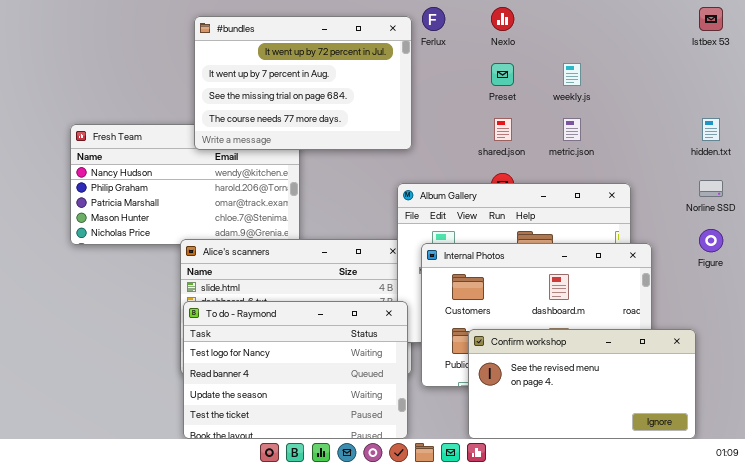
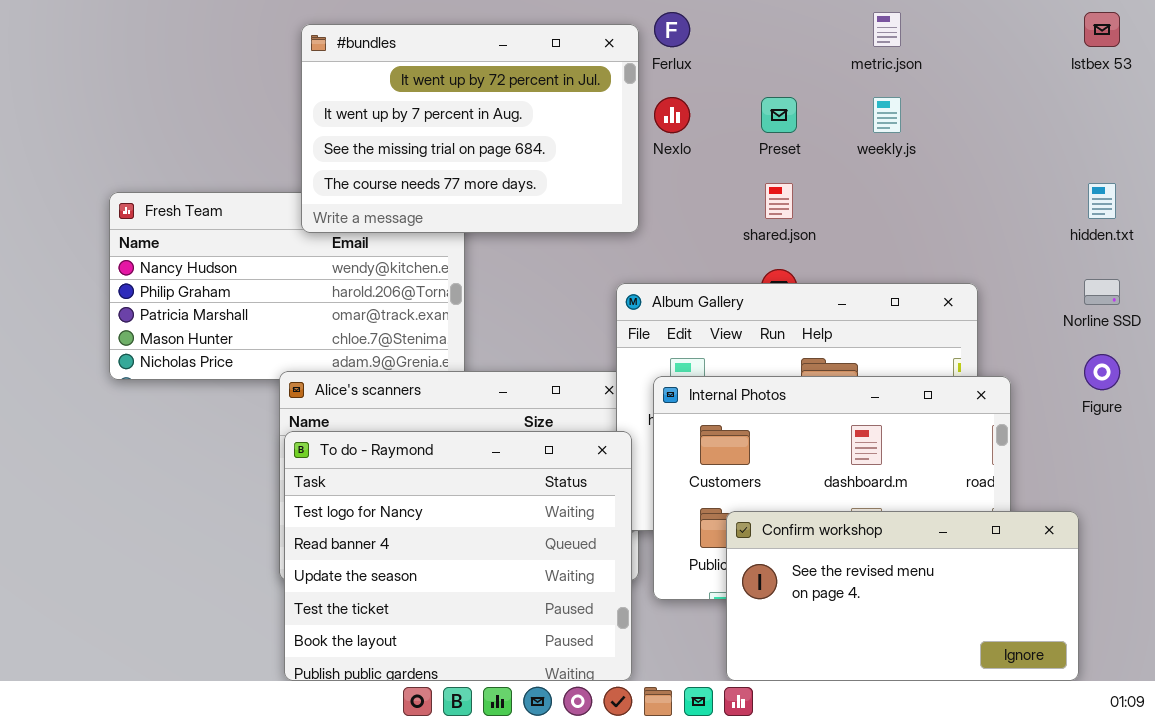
Nexlo: [491,7,514,31] -> [654,97,690,133], moved
metric.json: [563,118,581,141] -> [873,12,901,47], moved
To do - Raymond: [183,301,408,439] -> [284,431,632,681], resized

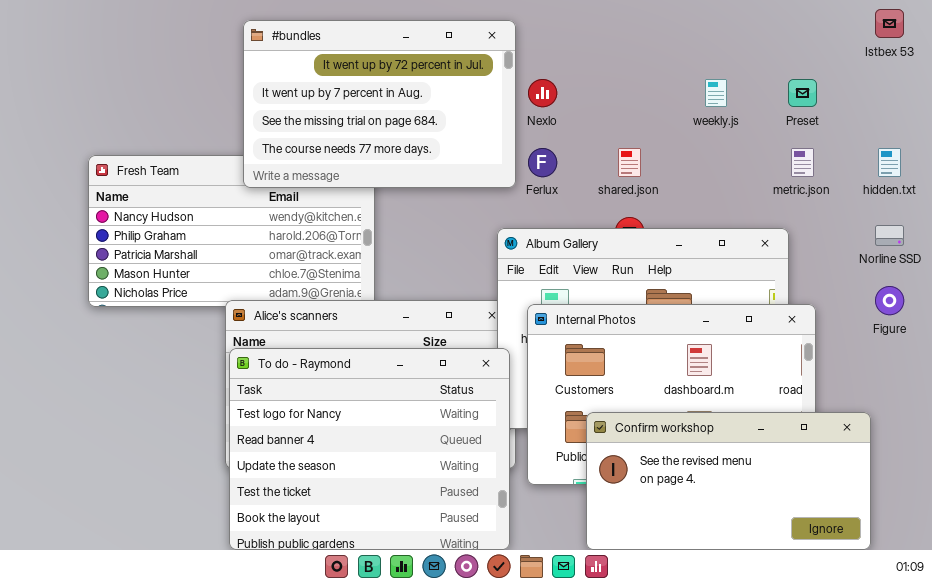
Ferlux: [654,12,690,47] -> [528,148,557,177], moved
metric.json: [873,12,901,47] -> [791,148,814,177], moved
Preset: [761,97,797,133] -> [788,79,817,107], moved

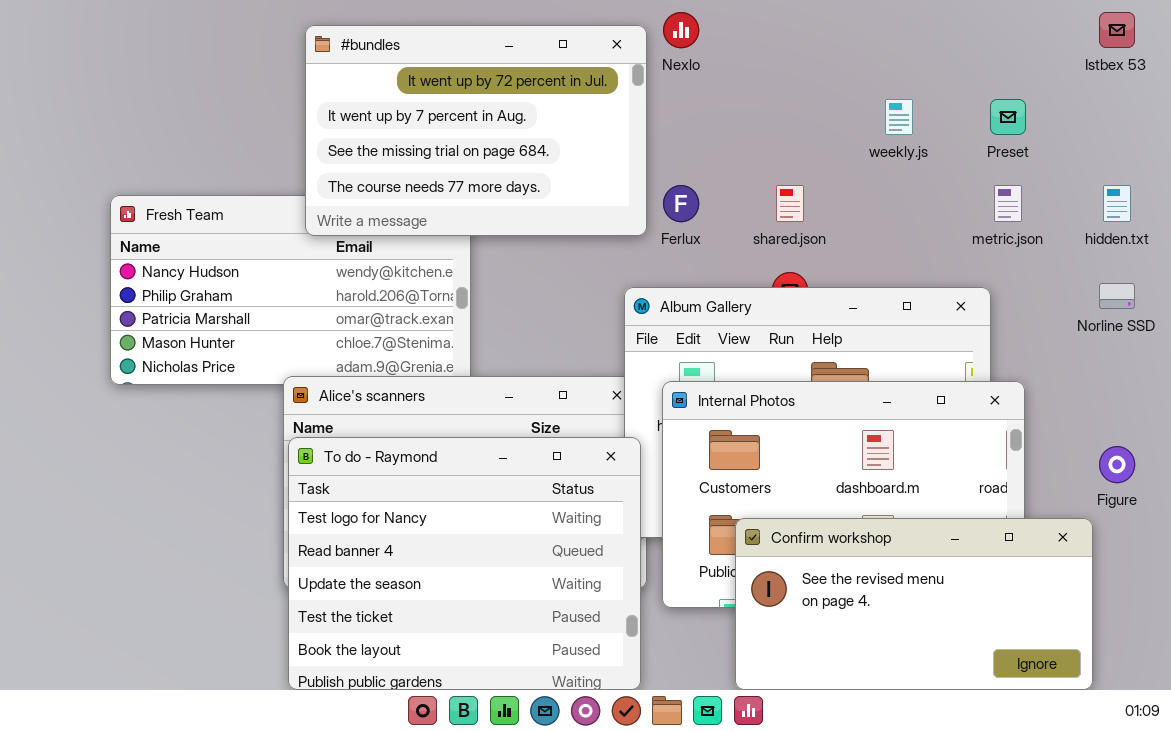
Nexlo: [528,79,557,107] -> [663,12,699,48], moved
Figure: [875,286,904,315] -> [1099,446,1135,483], moved

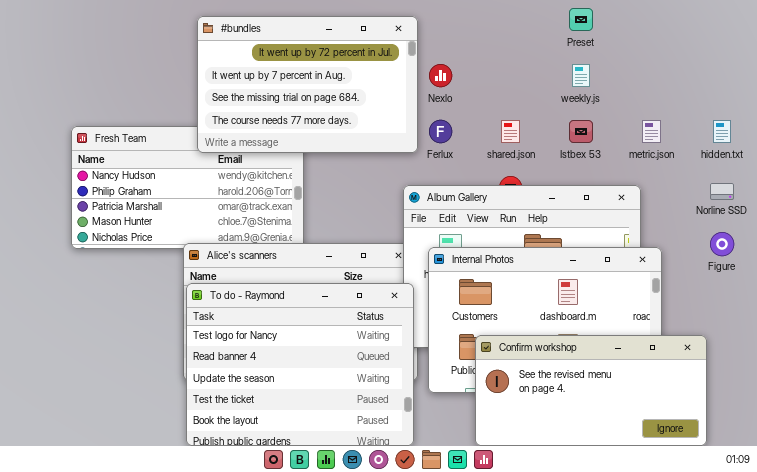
Nexlo: [663,12,699,48] -> [429,64,452,87], moved
Istbex 53: [1099,12,1135,48] -> [569,120,593,143], moved
Preset: [990,99,1026,135] -> [569,8,593,31], moved
Figure: [1099,446,1135,483] -> [710,232,734,256], moved

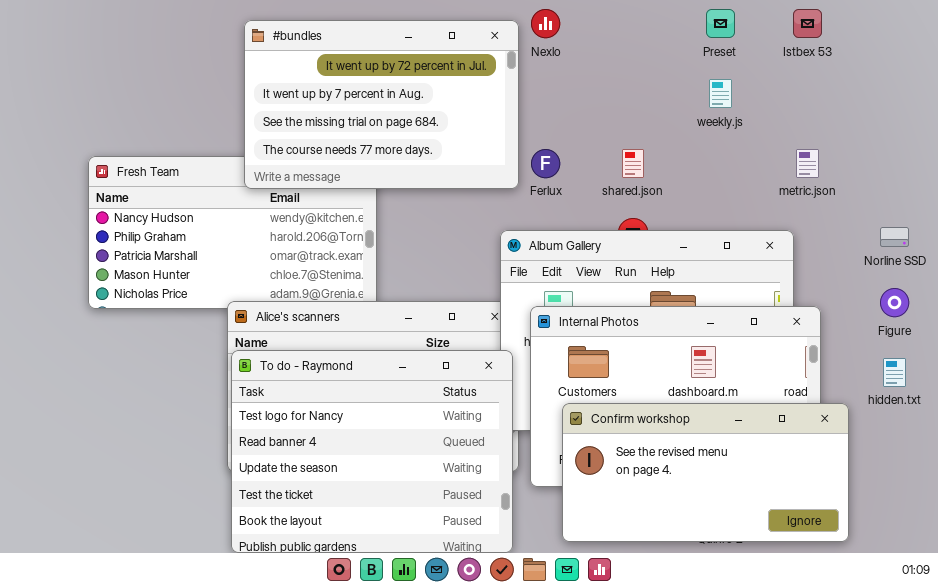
Nexlo: [429,64,452,87] -> [531,9,560,38], moved
Istbex 53: [569,120,593,143] -> [793,9,822,38], moved
hidden.txt: [713,120,731,143] -> [883,358,906,387], moved
Confirm workshop: [475,335,707,446] -> [562,403,849,542], moved

